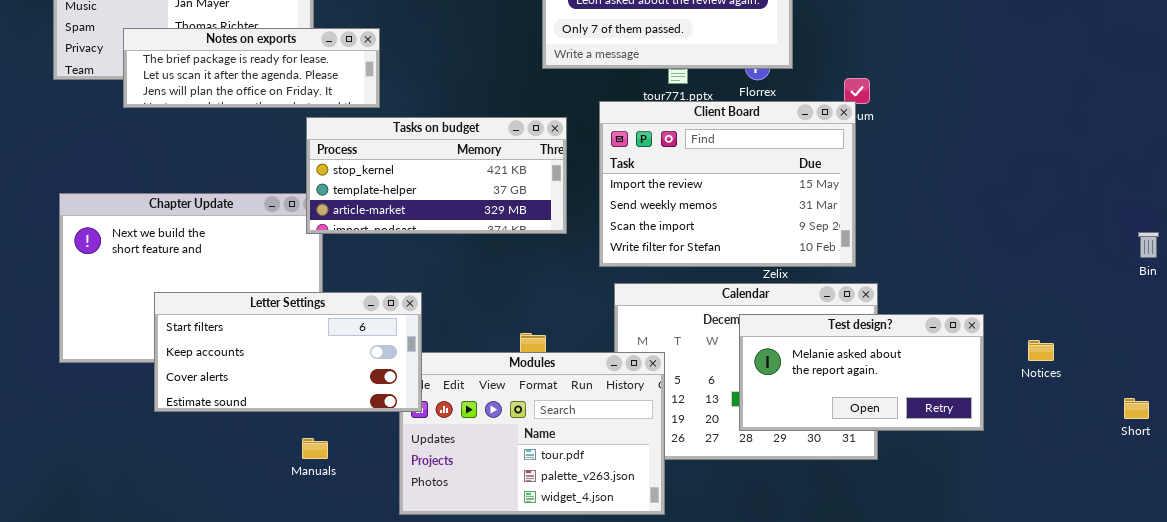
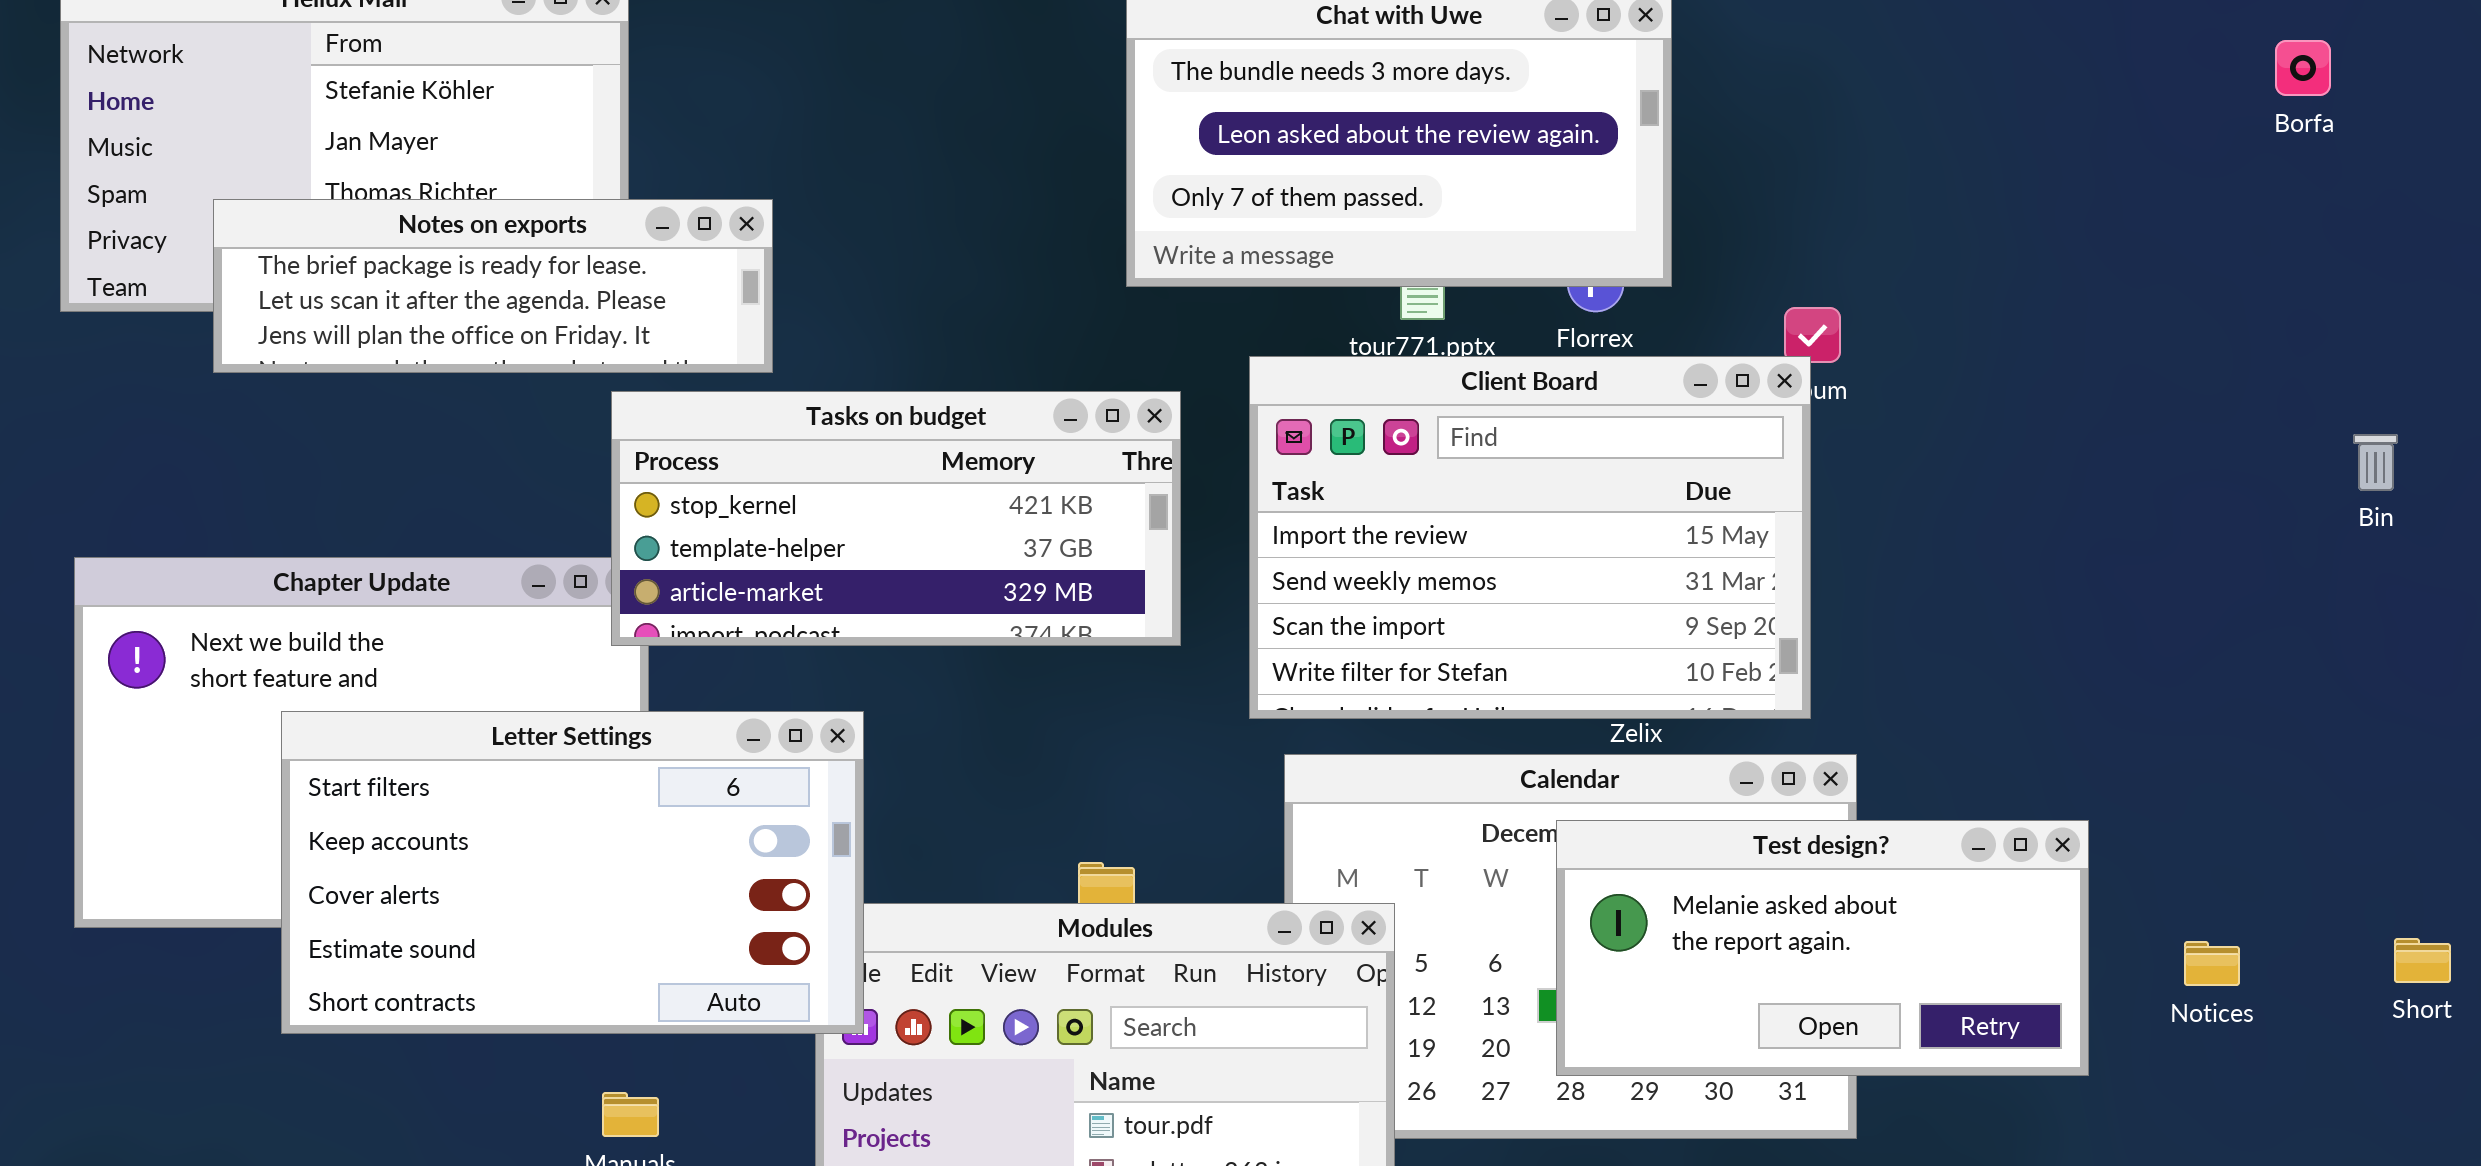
Bin: [1138,232,1159,258] -> [2353,434,2398,491], moved
Letter Settings: [154,292,422,412] -> [281,711,864,1034], resized
Notices: [1028,340,1054,361] -> [2184,941,2240,986], moved
Short: [1124,398,1149,419] -> [2394,938,2451,983], moved

